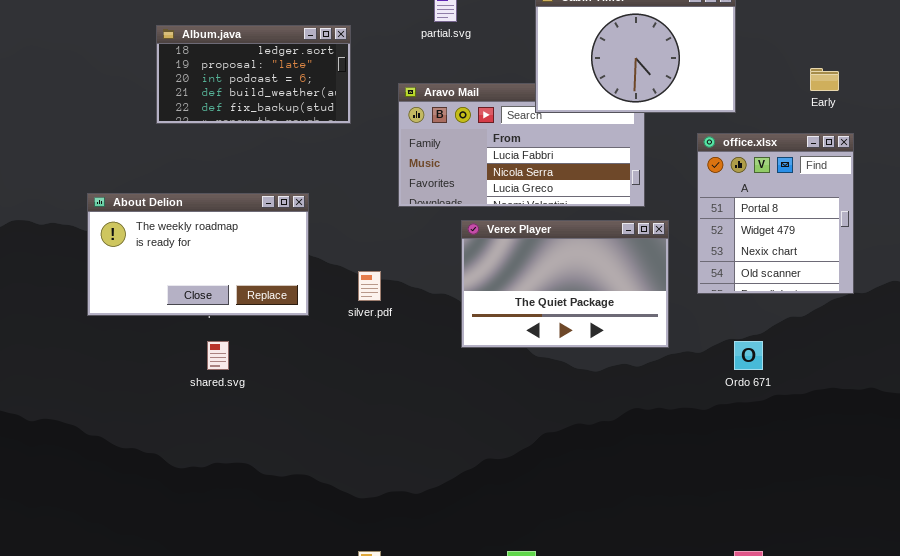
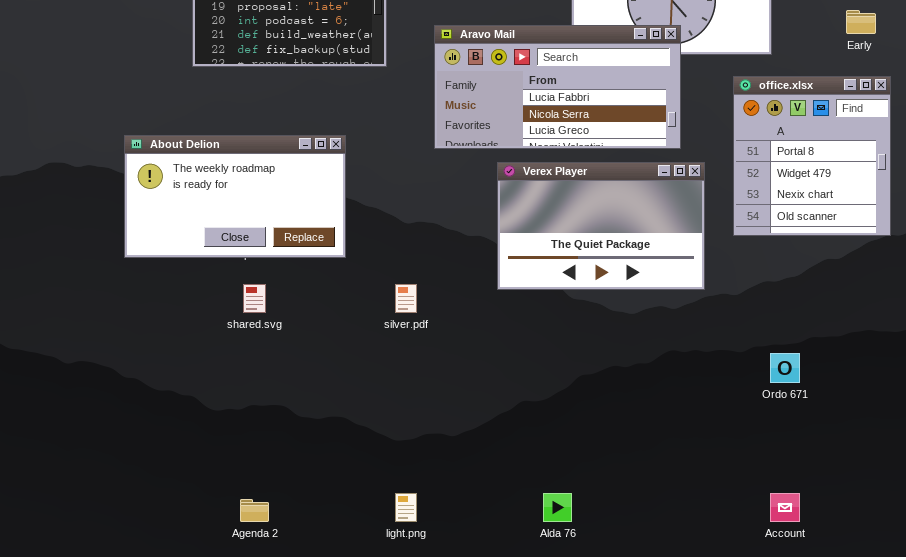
Aravo Mail: [398,83,645,207] -> [434,25,681,149], raised
silver.pdf: [358,271,381,301] -> [395,284,417,313], moved
Ordo 671: [734,341,763,370] -> [770,353,800,383], moved

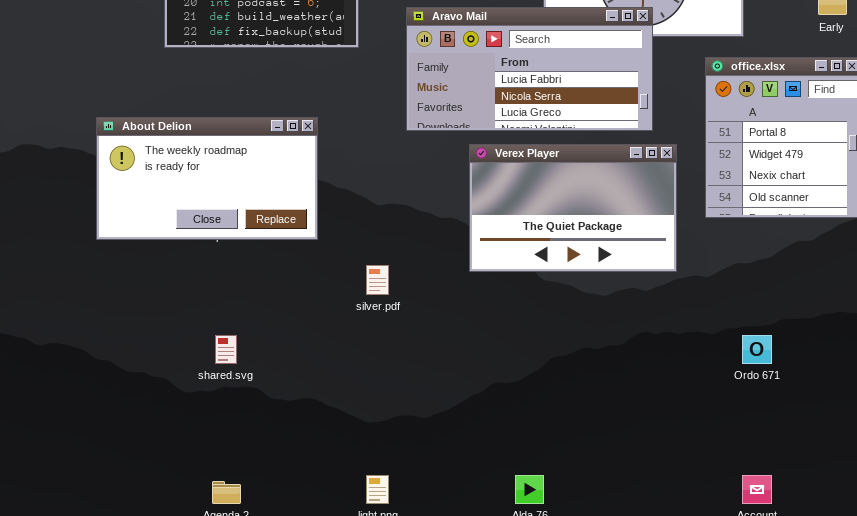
shared.svg: [243,284,266,313] -> [215,335,237,364], moved

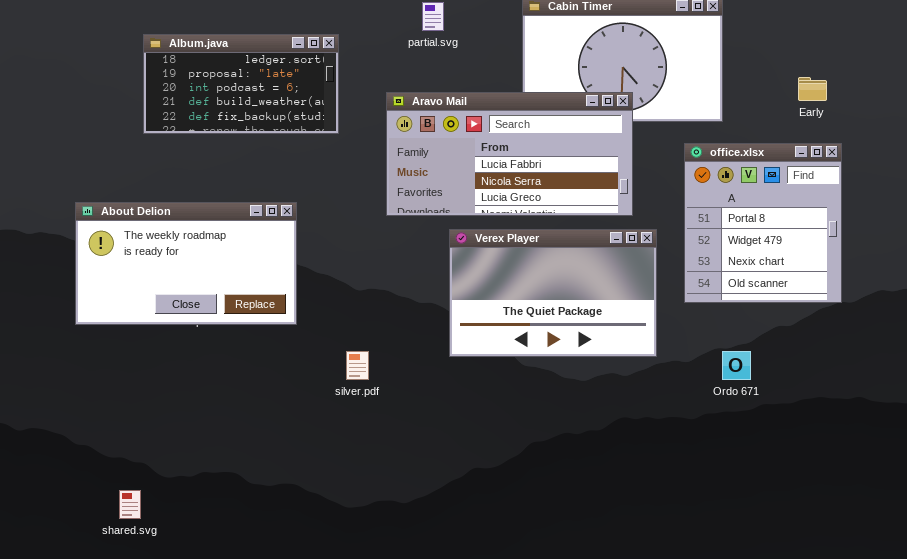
shared.svg: [215,335,237,364] -> [119,490,141,519], moved
Ordo 671: [742,335,772,364] -> [722,351,751,380], moved

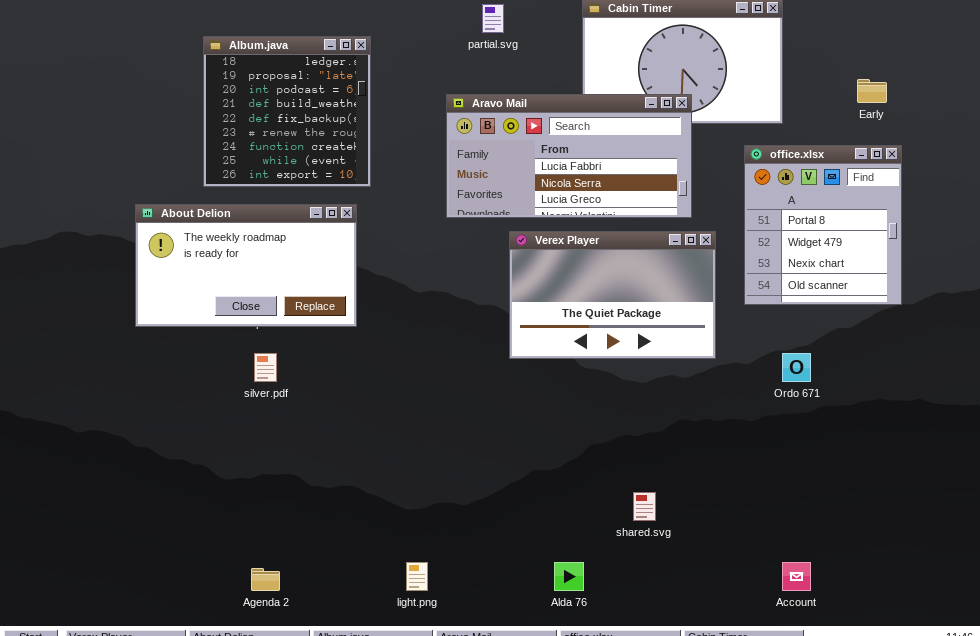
Album.java: [143,34,339,134] -> [203,36,371,187], resized
silver.pdf: [346,351,369,380] -> [254,353,277,382], moved
shared.svg: [119,490,141,519] -> [633,492,656,521], moved

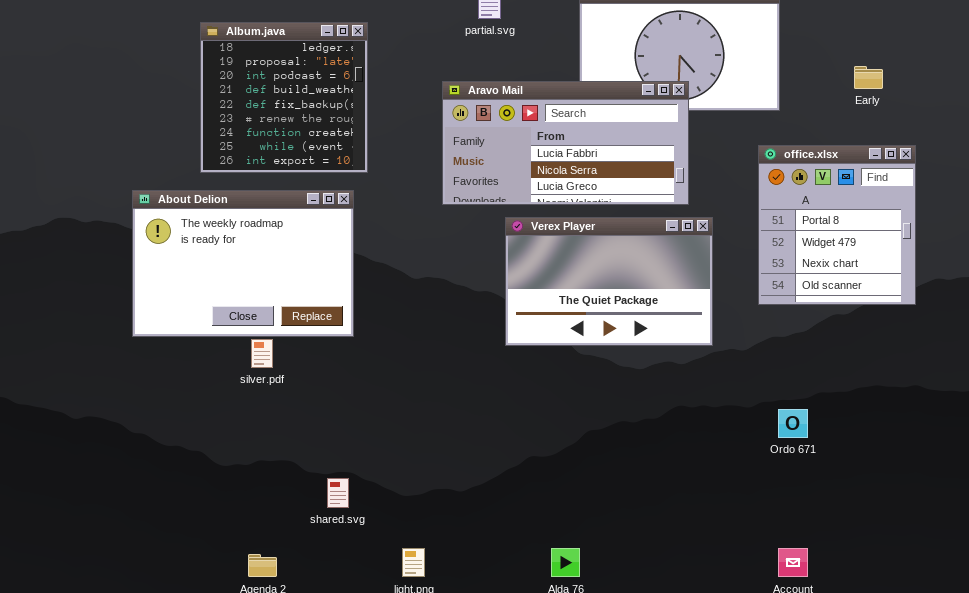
office.xlsx: [744,145,902,305] -> [758,145,916,305], moved
About Delion: [135,204,357,327] -> [132,190,354,337], resized
Ordo 671: [782,353,811,382] -> [778,409,808,438], moved
shared.svg: [633,492,656,521] -> [327,478,349,508], moved

